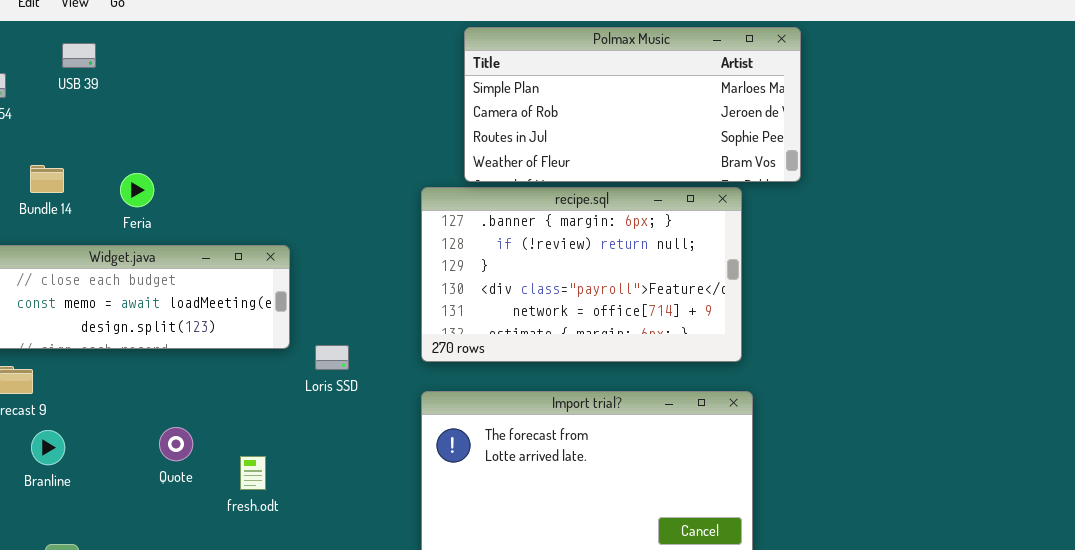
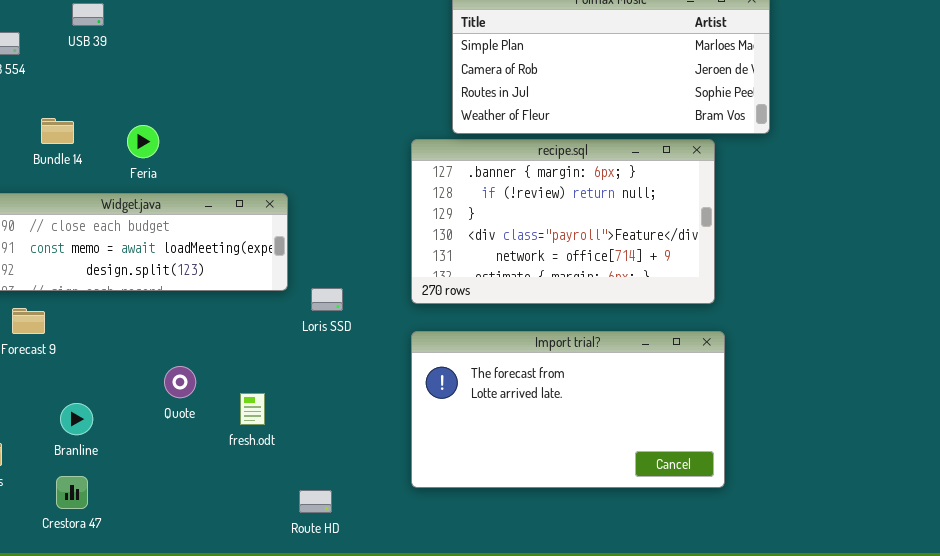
Branline: [31,430,65,465] -> [60,403,93,435], moved

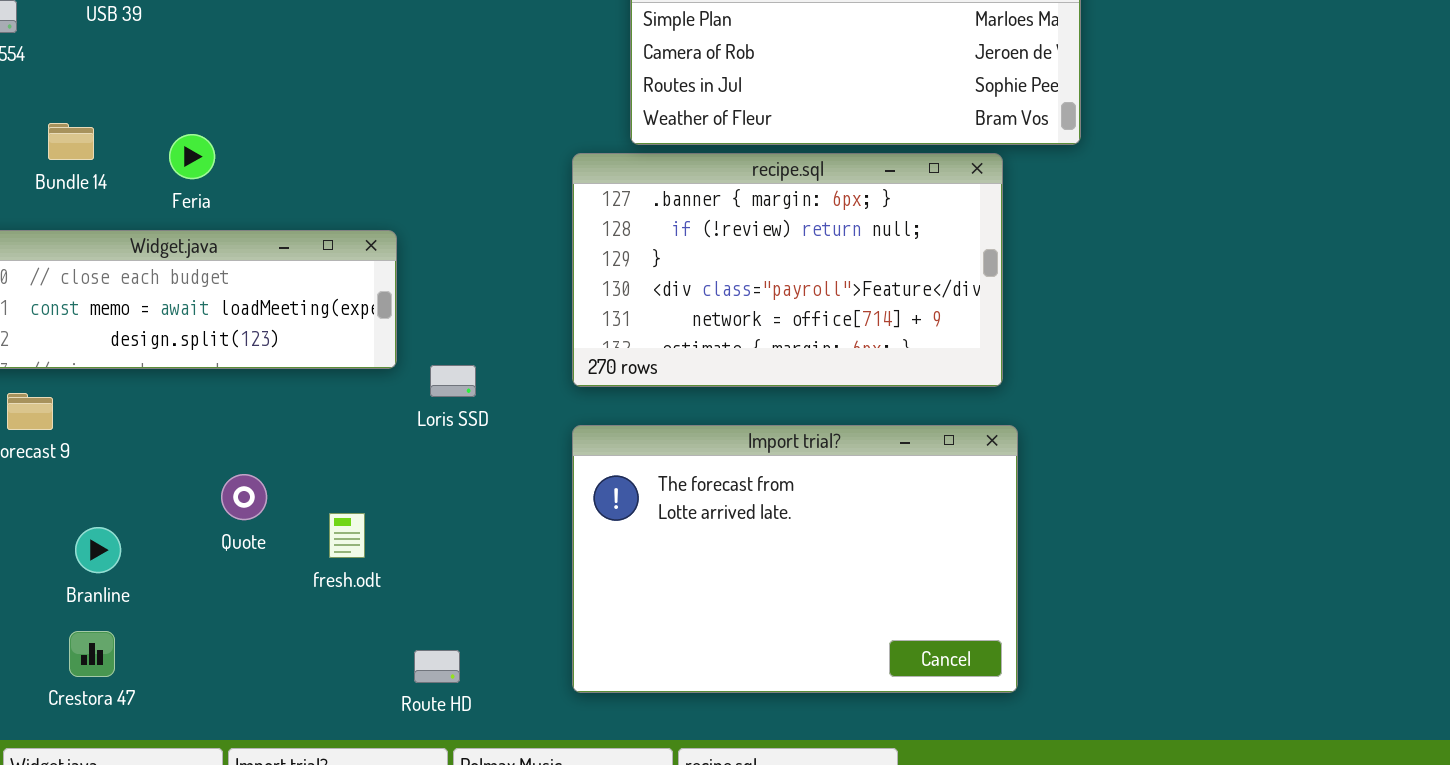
Import trial?: [411,331,725,488] -> [572,425,1018,693], resized

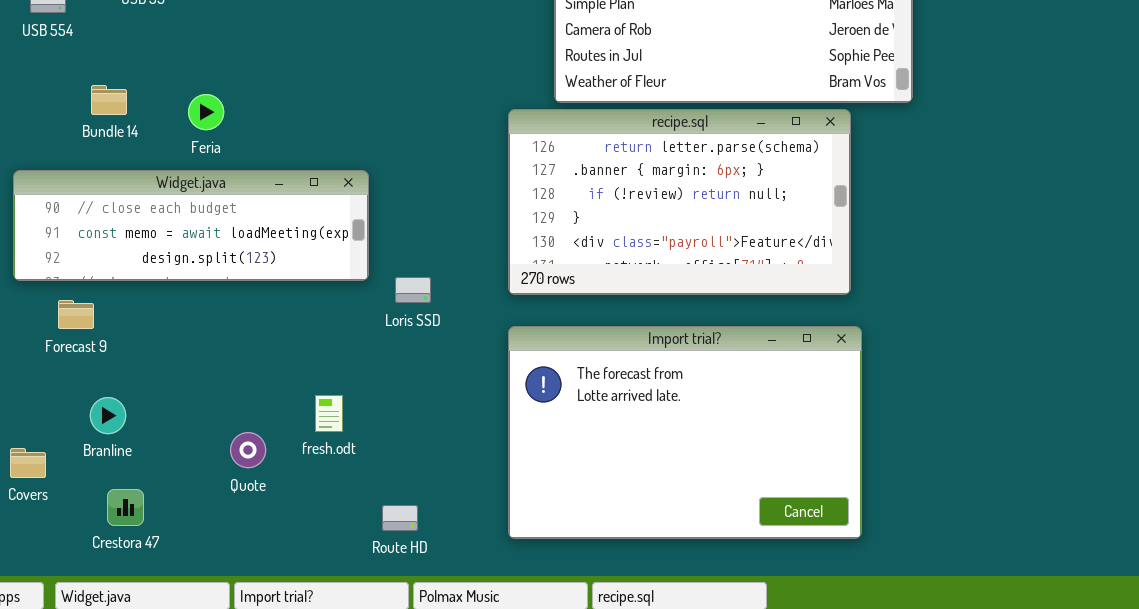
recipe.sql: [572,153,1003,387] -> [508,109,851,295], scrolled up 1 row
Quote: [221,474,267,520] -> [230,432,266,468], moved
Branline: [75,527,121,573] -> [90,397,126,434], moved

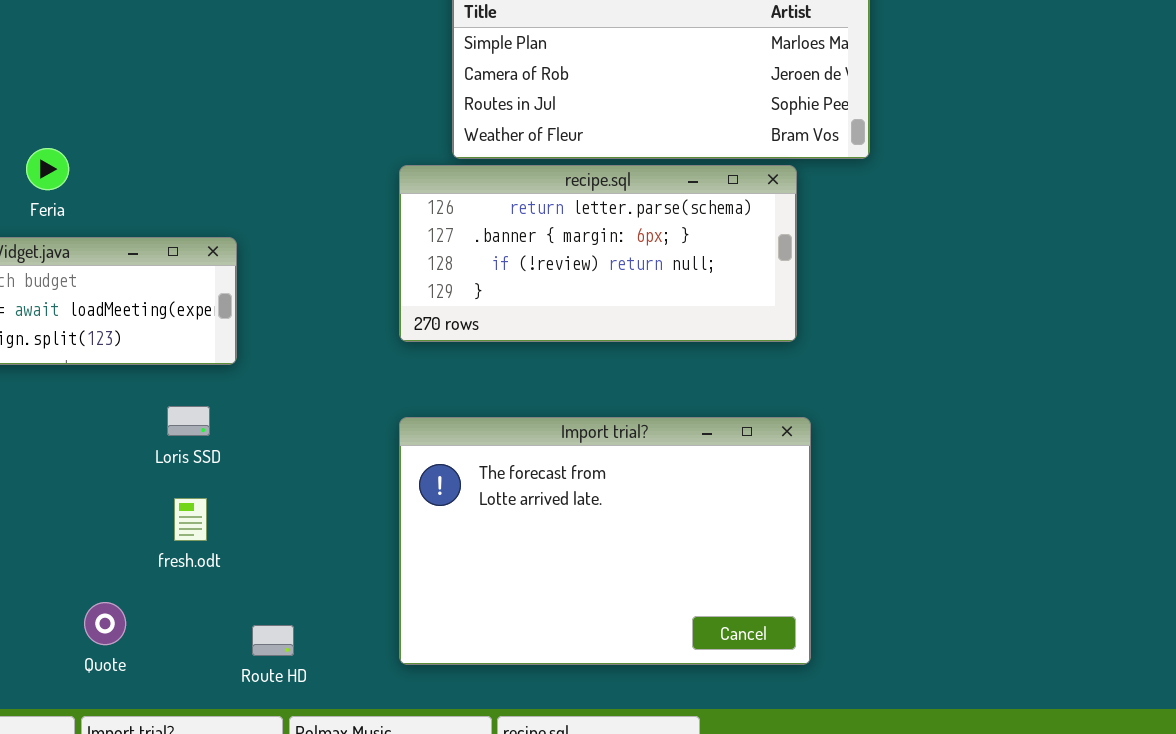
recipe.sql: [508,109,851,295] -> [399,165,797,342], resized
Loris SSD: [395,277,431,303] -> [167,406,210,436], moved
Quote: [230,432,266,468] -> [84,602,126,645], moved

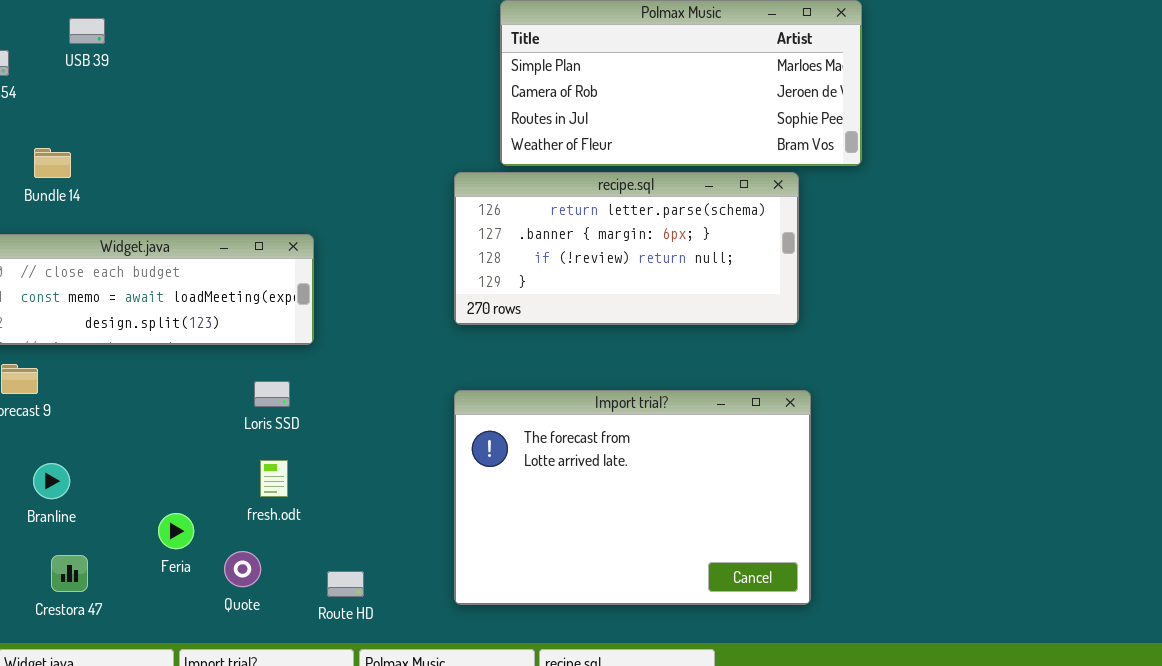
Feria: [26,148,69,190] -> [158,513,194,549], moved
Quote: [84,602,126,645] -> [224,551,261,587], moved

